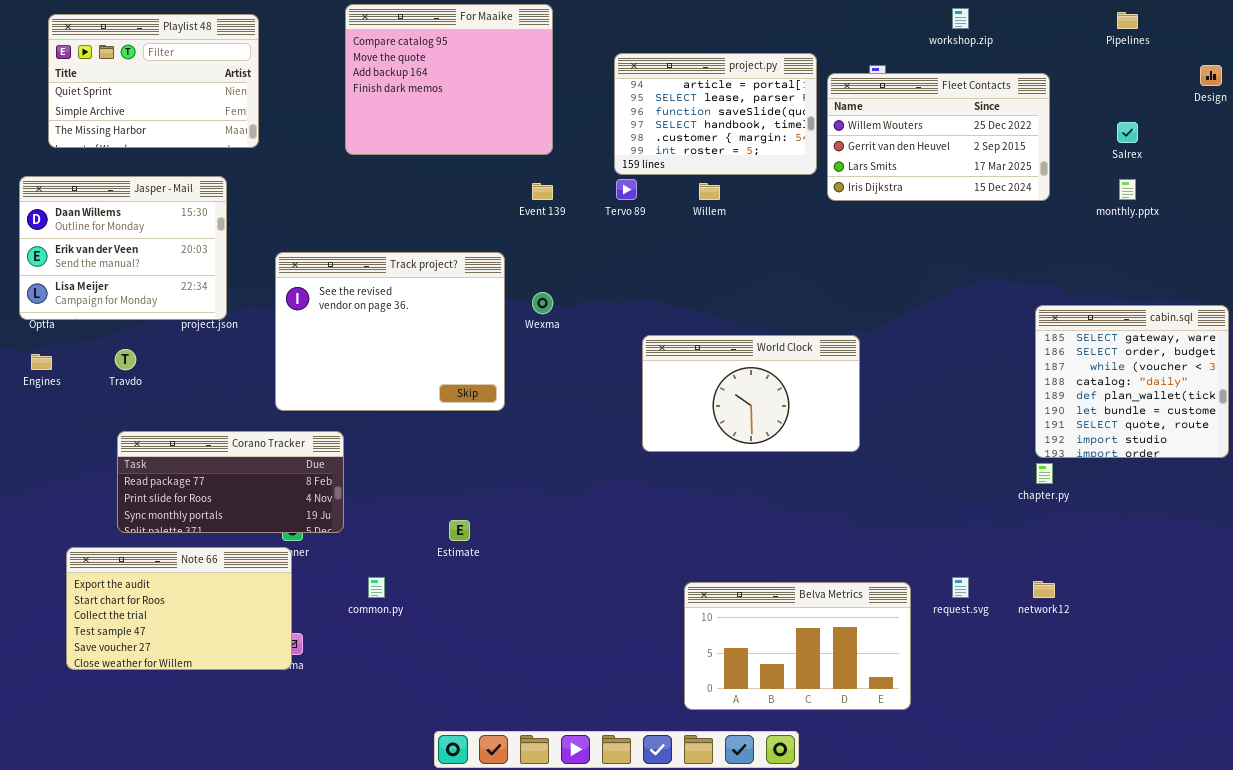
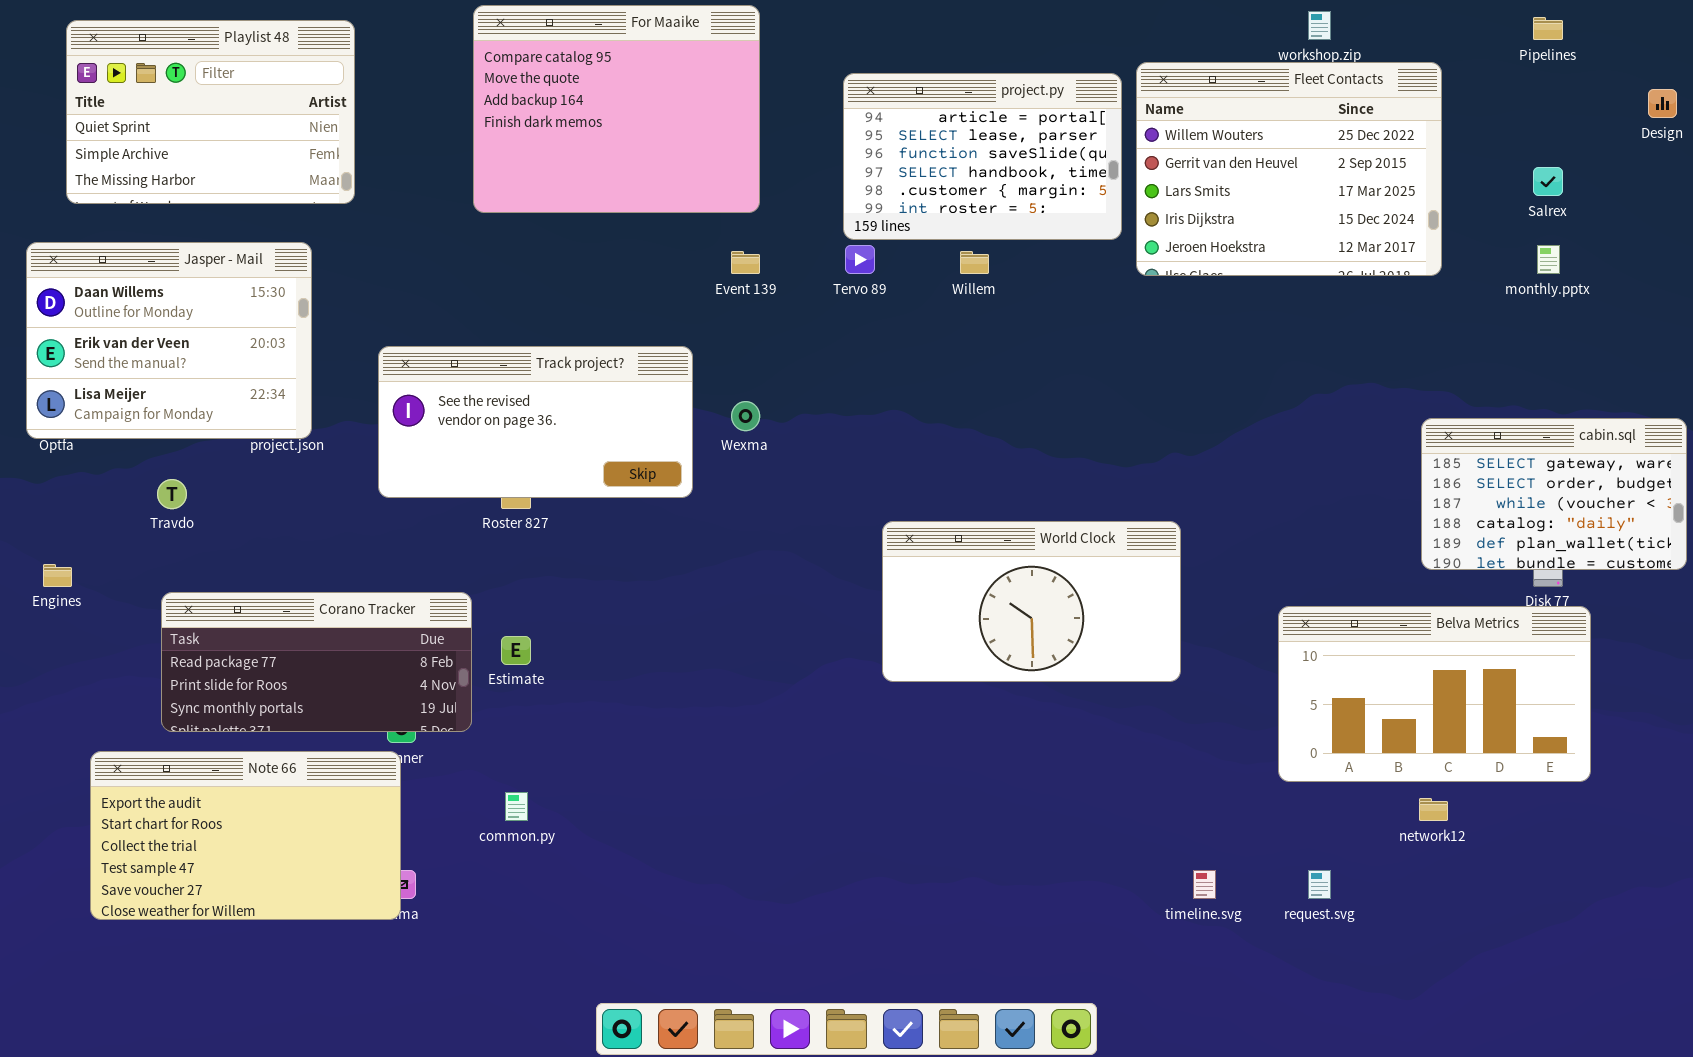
Fleet Contacts: [827,73,1050,201] -> [1136,62,1442,276], resized
Track project?: [275,252,505,411] -> [378,346,693,498], resized
cabin.sql: [1035,305,1229,458] -> [1421,418,1687,570], resized
World Clock: [642,335,860,452] -> [882,521,1181,682], moved
Engines: [31,354,52,370] -> [43,564,72,587], moved
Estimate: [449,520,470,541] -> [501,636,531,665], moved
request.svg: [952,577,969,598] -> [1308,870,1331,899], moved
Belva Metrics: [684,582,911,710] -> [1278,606,1591,782], moved

